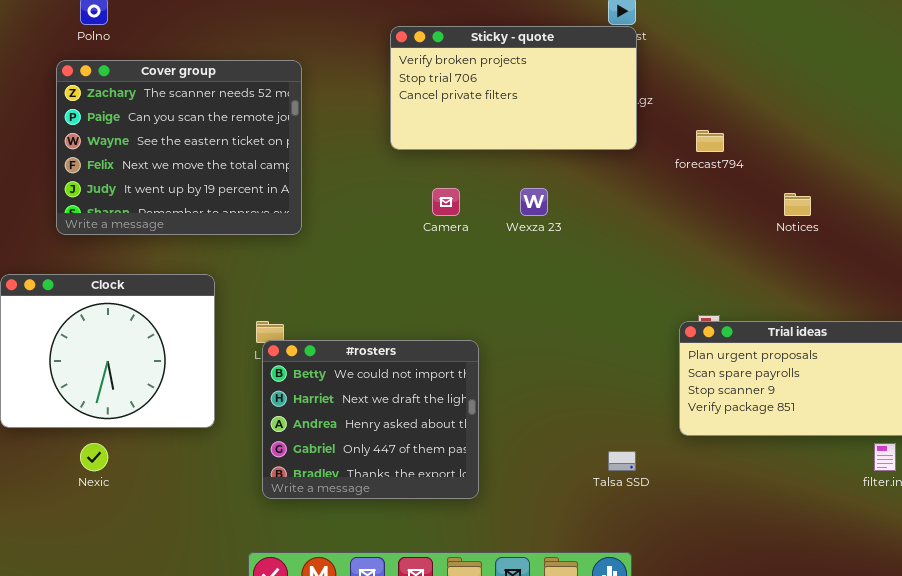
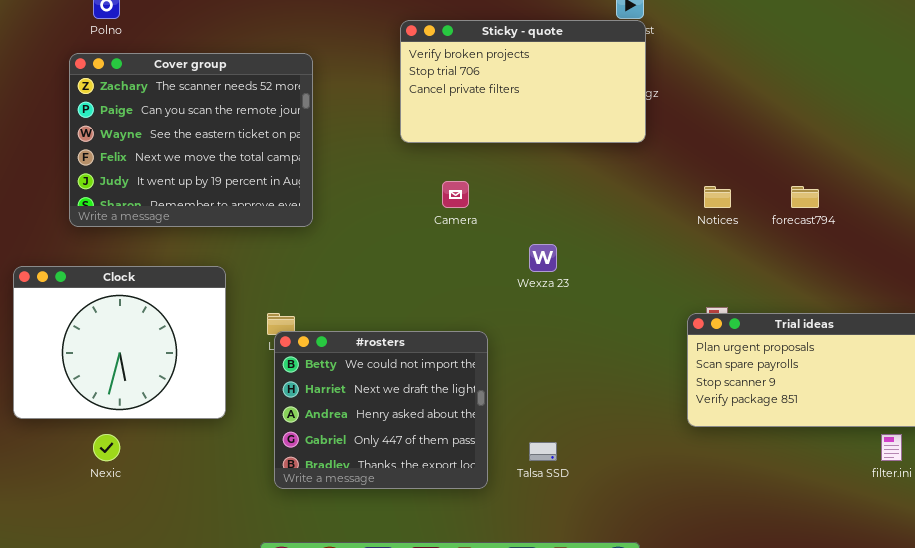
forecast794: [696,130,724,152] -> [791,186,819,208], moved
Wexza 23: [520,188,548,216] -> [529,244,557,272], moved
Notices: [784,193,811,216] -> [704,186,731,208], moved
Talsa SSD: [608,451,636,471] -> [529,442,557,461], moved

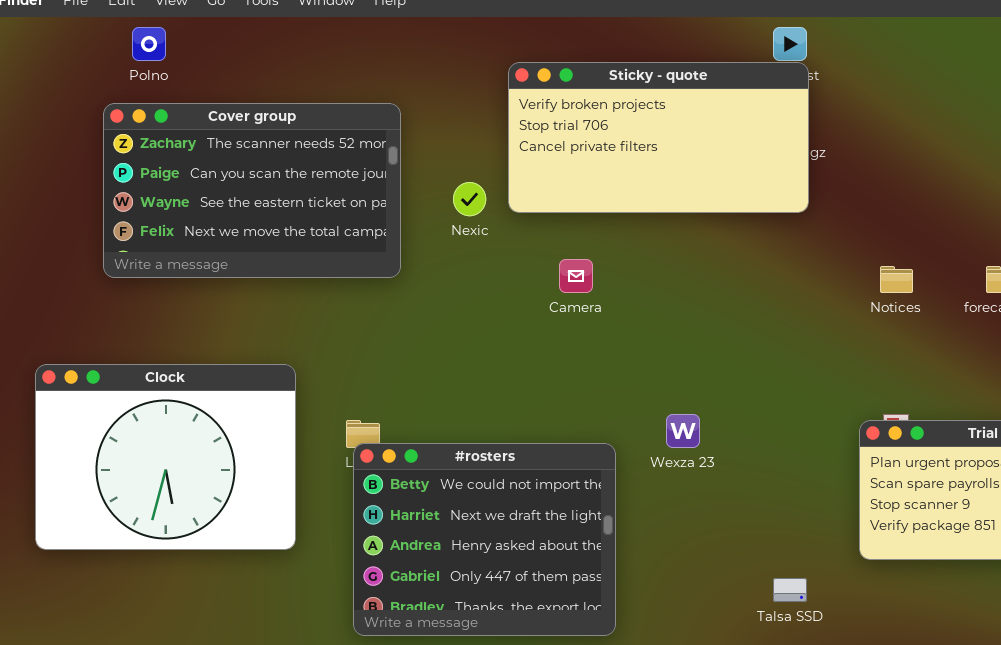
Cover group: [69,53,313,227] -> [103,103,401,278], resized
Wexza 23: [529,244,557,272] -> [666,414,700,448], moved
Nexic: [93,434,120,461] -> [453,182,486,216], moved
Talsa SSD: [529,442,557,461] -> [773,578,807,602], moved

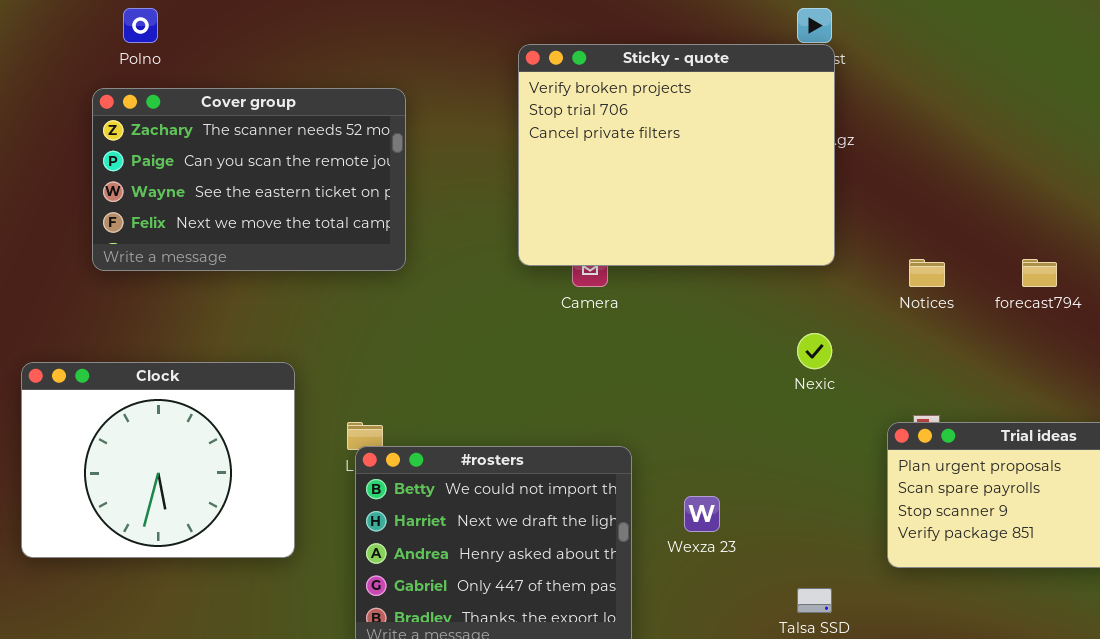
Sticky - quote: [508,62,809,213] -> [518,44,835,266], resized
Nexic: [453,182,486,216] -> [797,333,832,369], moved
Wexza 23: [666,414,700,448] -> [684,496,720,532], moved

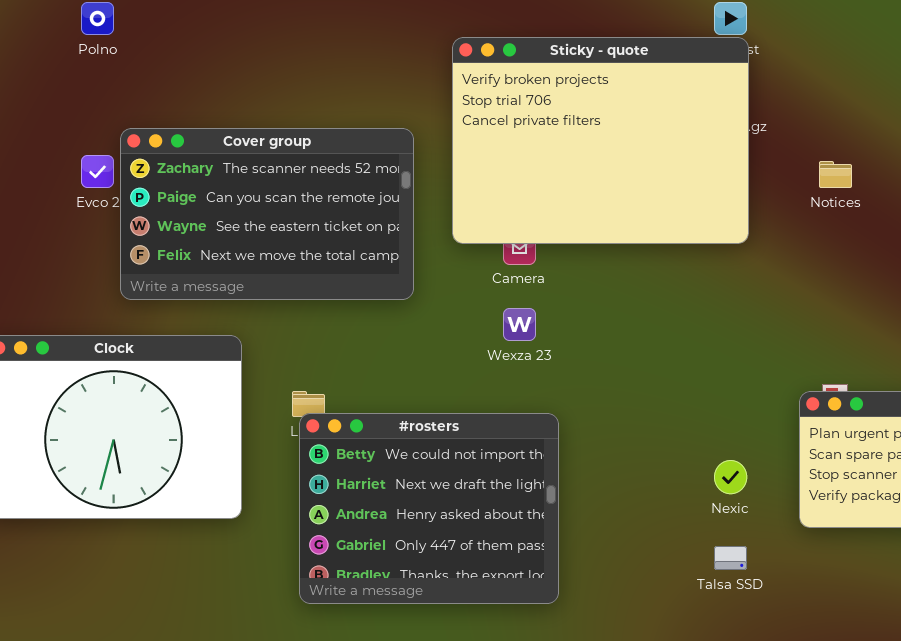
Cover group: [92,88,406,271] -> [120,128,414,300], moved
Notices: [909,259,945,287] -> [819,161,852,188], moved
Nexic: [797,333,832,369] -> [714,460,747,494], moved
Wexza 23: [684,496,720,532] -> [503,308,536,341], moved

